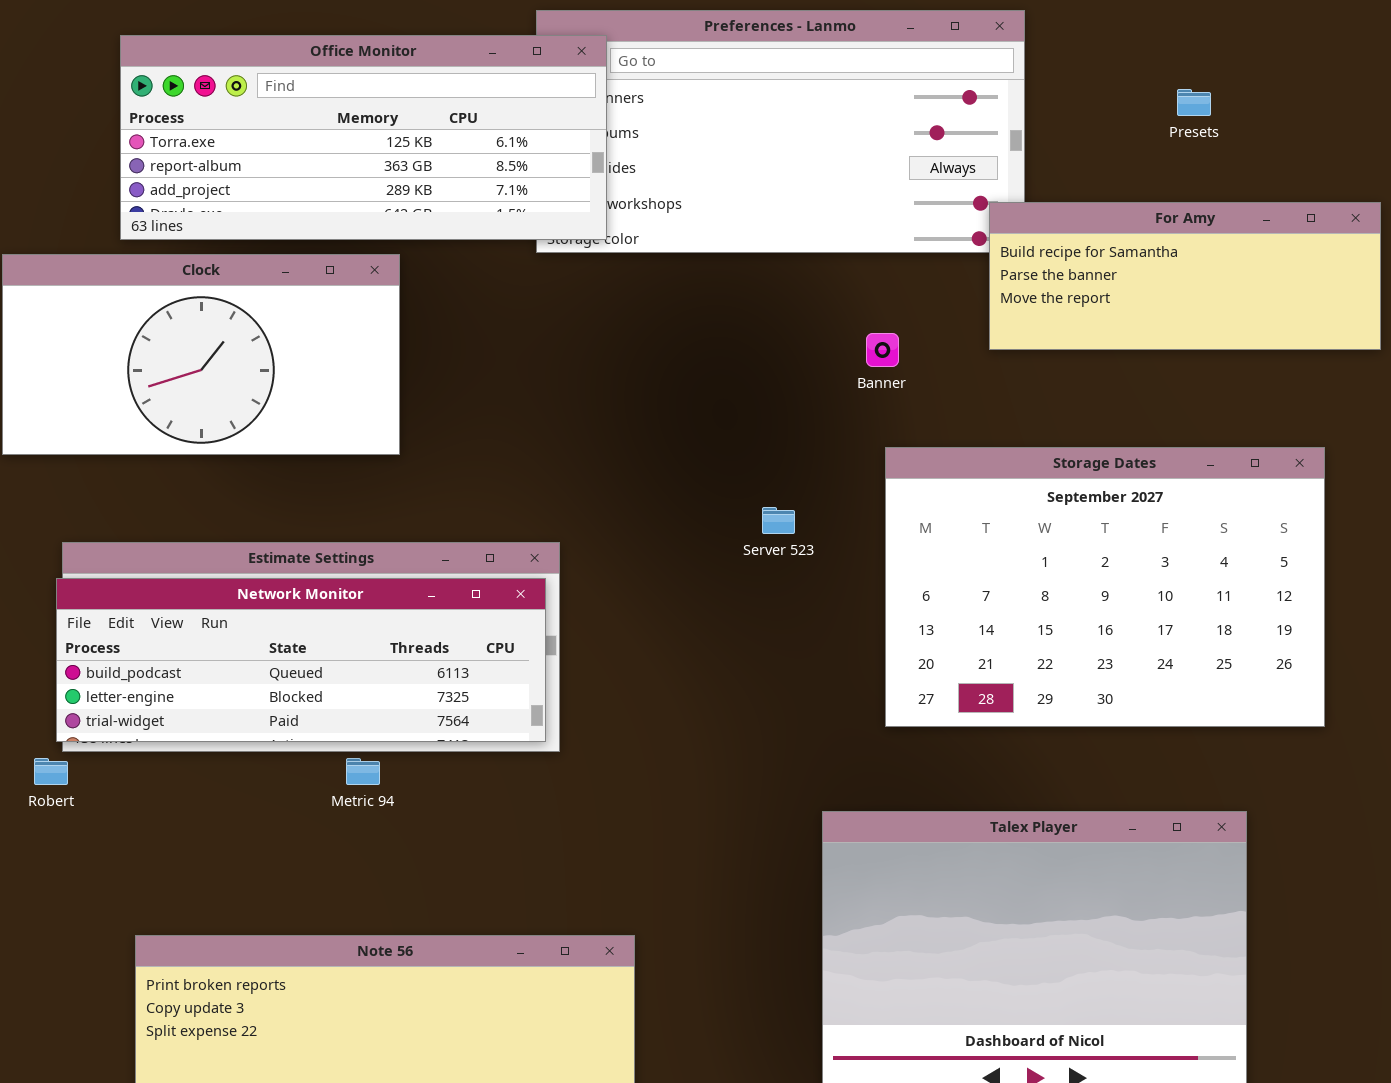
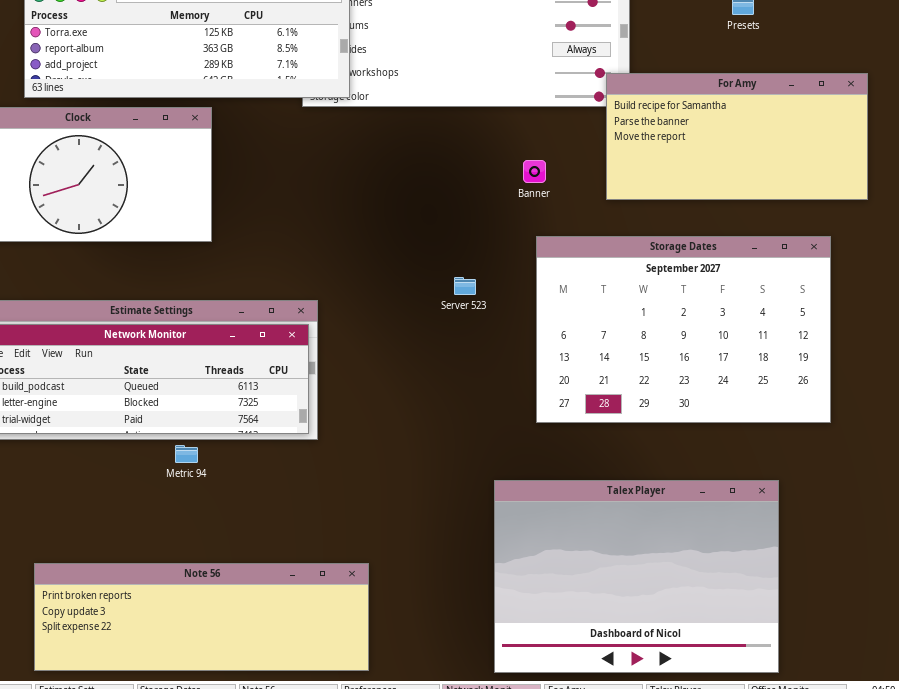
For Amy: [989,202,1381,350] -> [606,73,868,200], resized

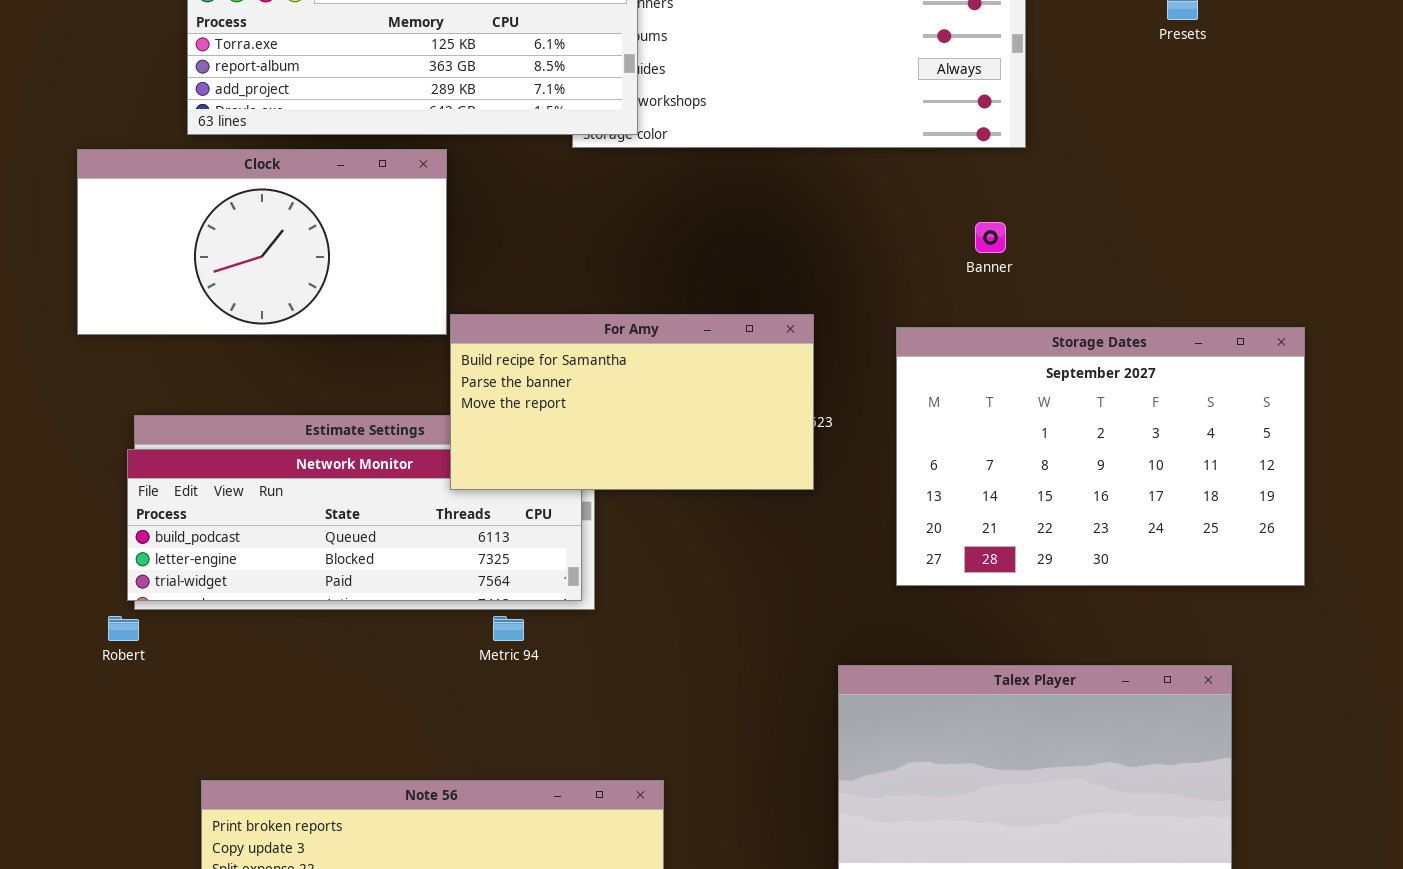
For Amy: [606,73,868,200] -> [450,314,814,490], moved
Banner: [523,160,546,183] -> [975,222,1006,253], moved
Metric 94: [175,445,198,463] -> [493,616,524,641], moved

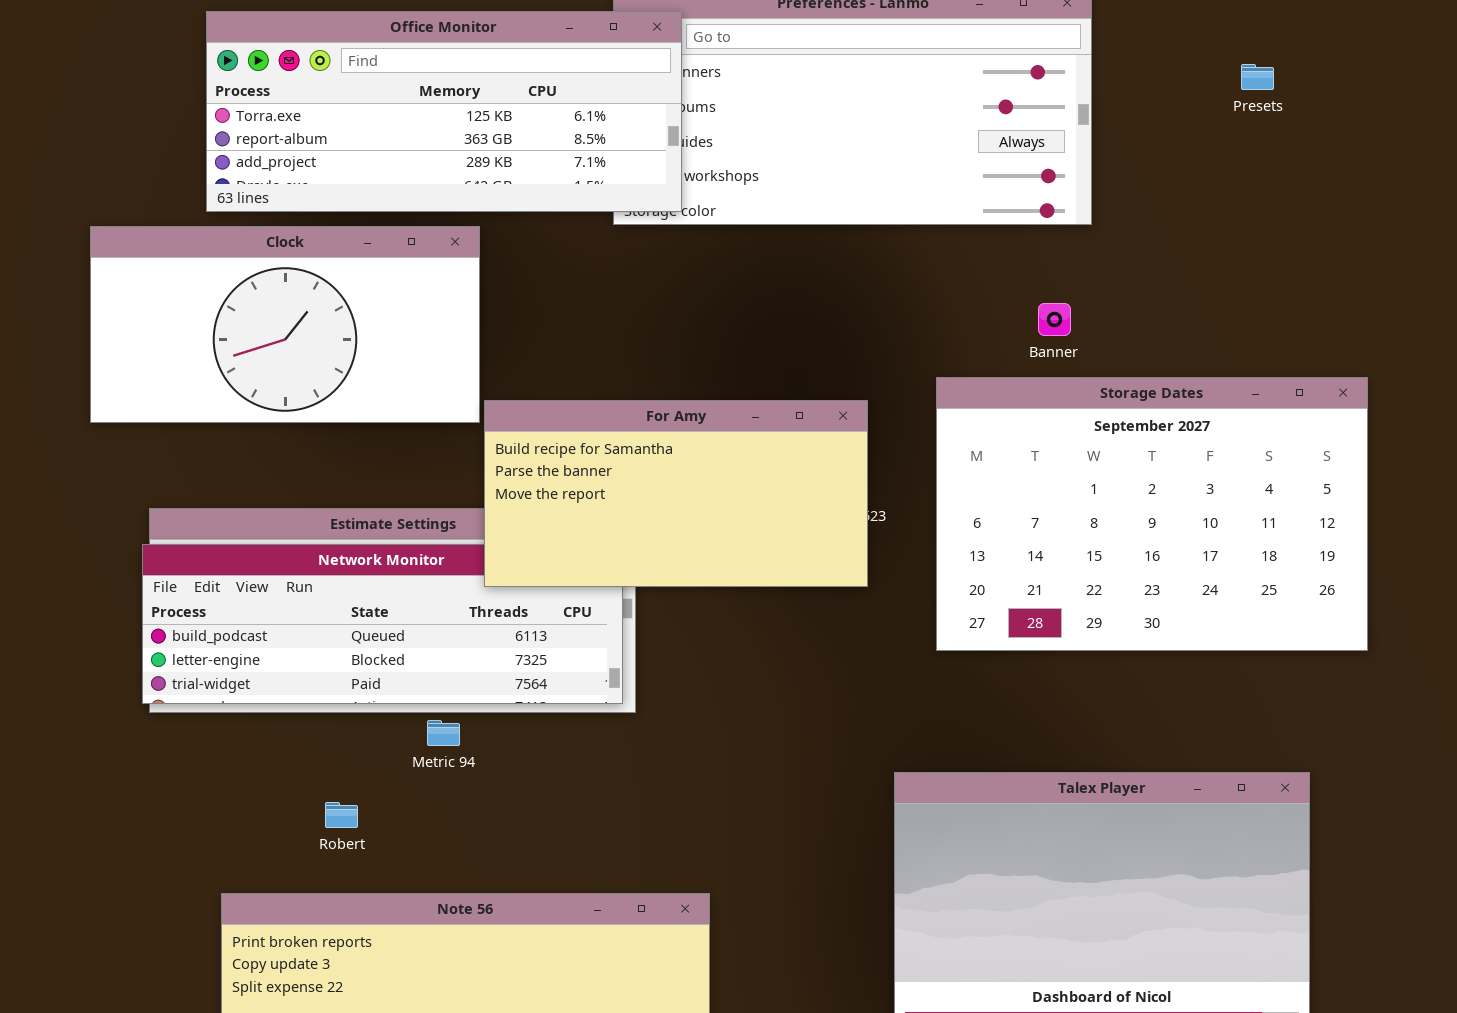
Storage Dates: [896,327,1305,586] -> [936,377,1368,651], moved
Robert: [108,616,139,641] -> [325,802,358,828], moved
Metric 94: [493,616,524,641] -> [427,720,460,746], moved

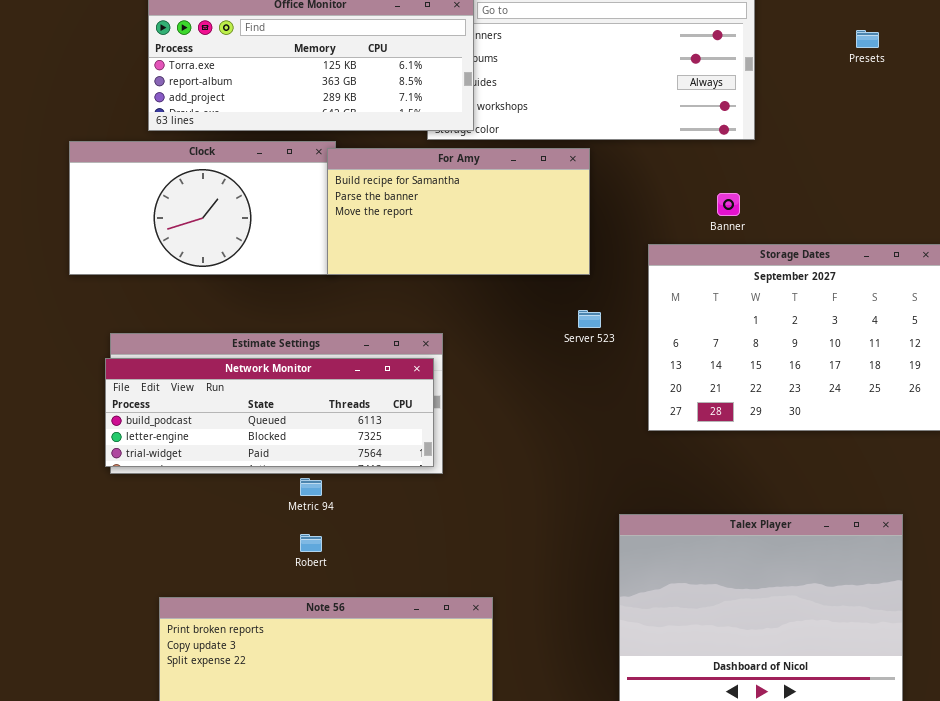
For Amy: [484,400,868,587] -> [327,148,590,275], moved
Robert: [325,802,358,828] -> [300,534,322,552], moved

